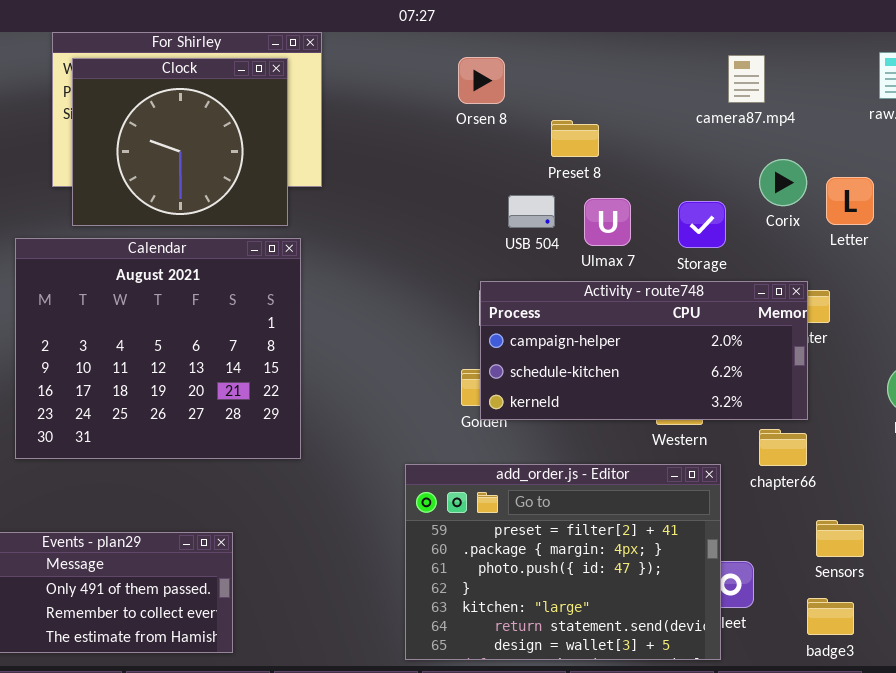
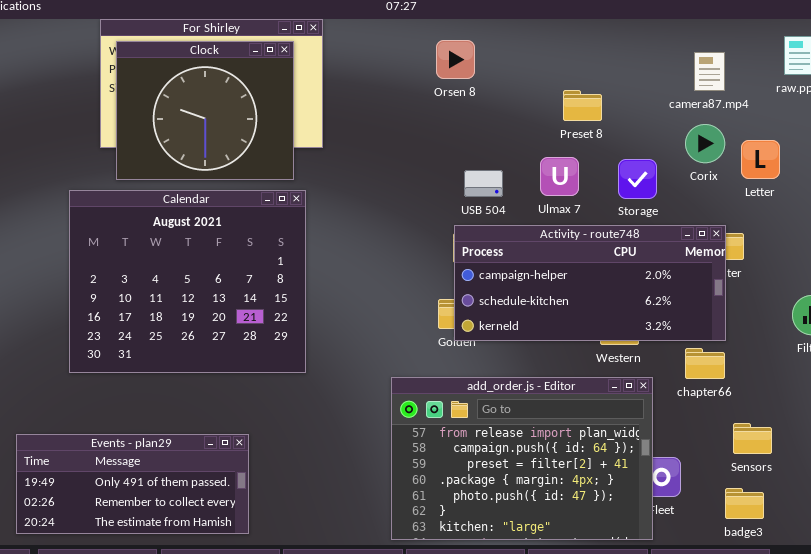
camera87.mp4: [728,55,765,103] -> [694,52,725,91], moved
Preset 8: [551,120,599,157] -> [563,90,602,121], moved
USB 504: [508,195,555,228] -> [464,170,503,197], moved
add_order.js - Editor: [405,464,721,660] -> [391,377,653,540], scrolled up 2 rows

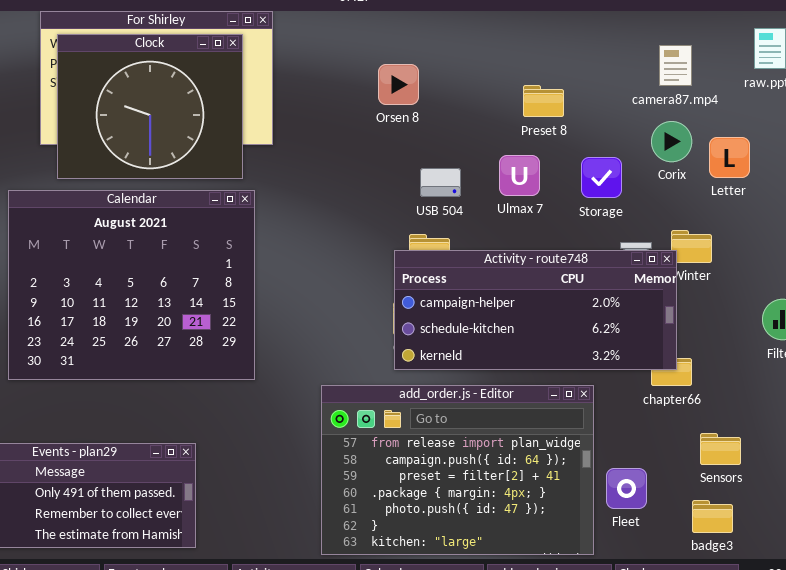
Orsen 8: [436,40,475,79] -> [378,64,419,105], moved
Activity - route748: [454,225,726,341] -> [394,250,677,370], moved
add_order.js - Editor: [391,377,653,540] -> [321,385,594,555], moved

